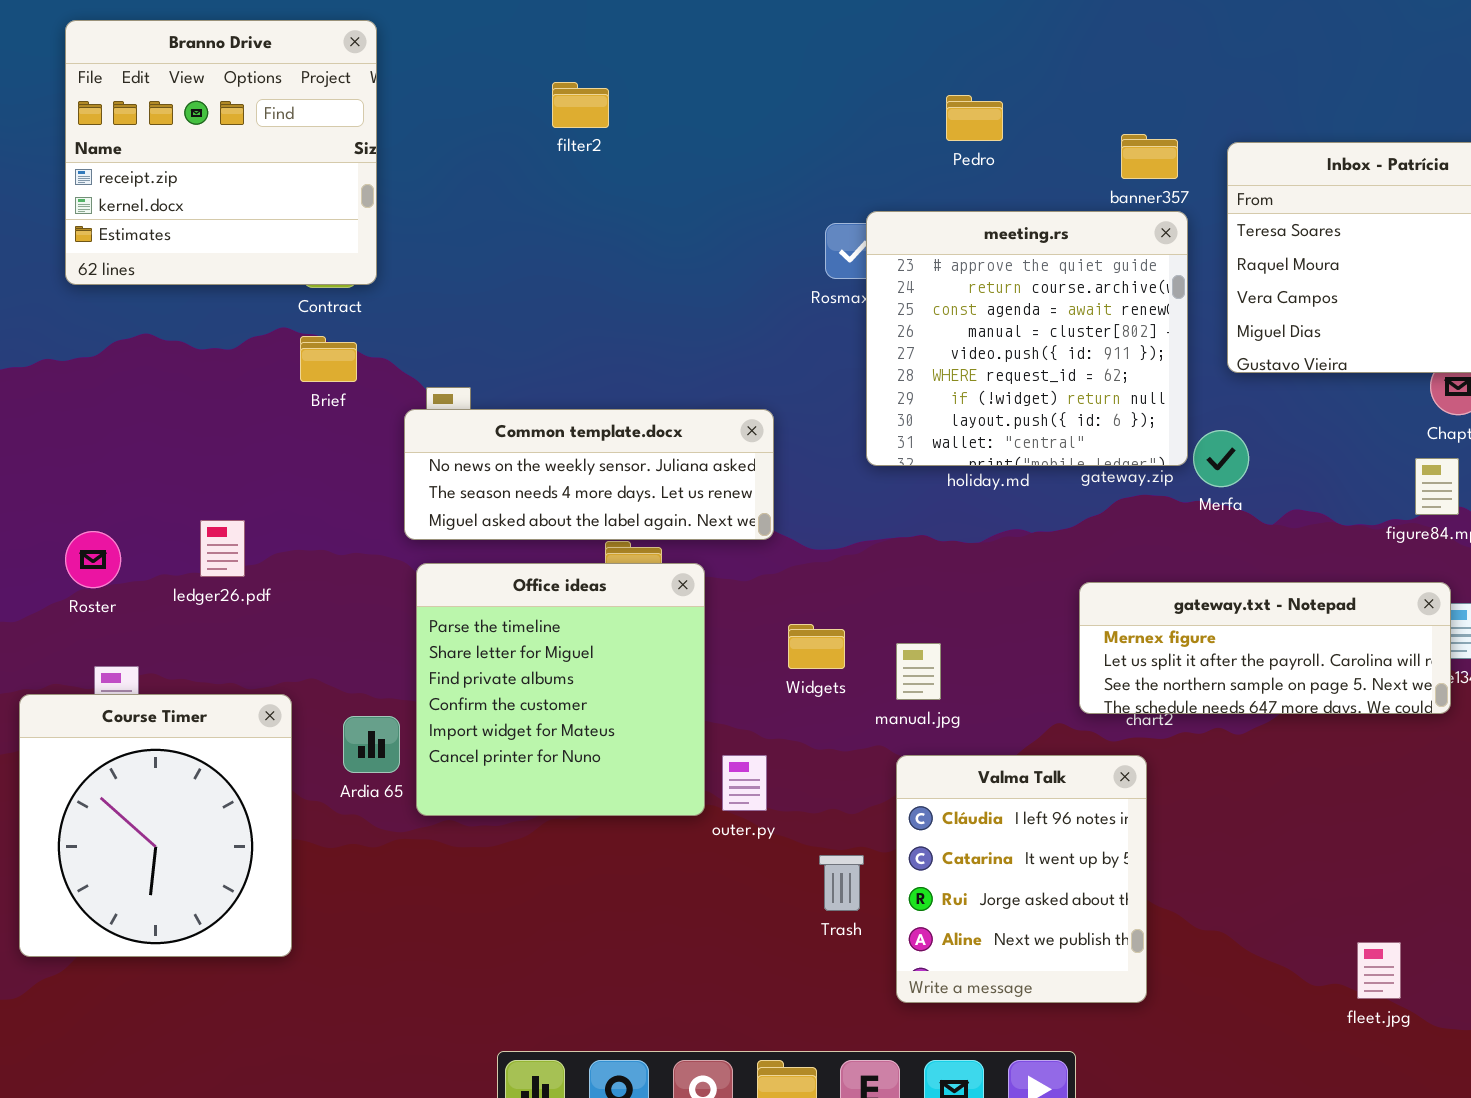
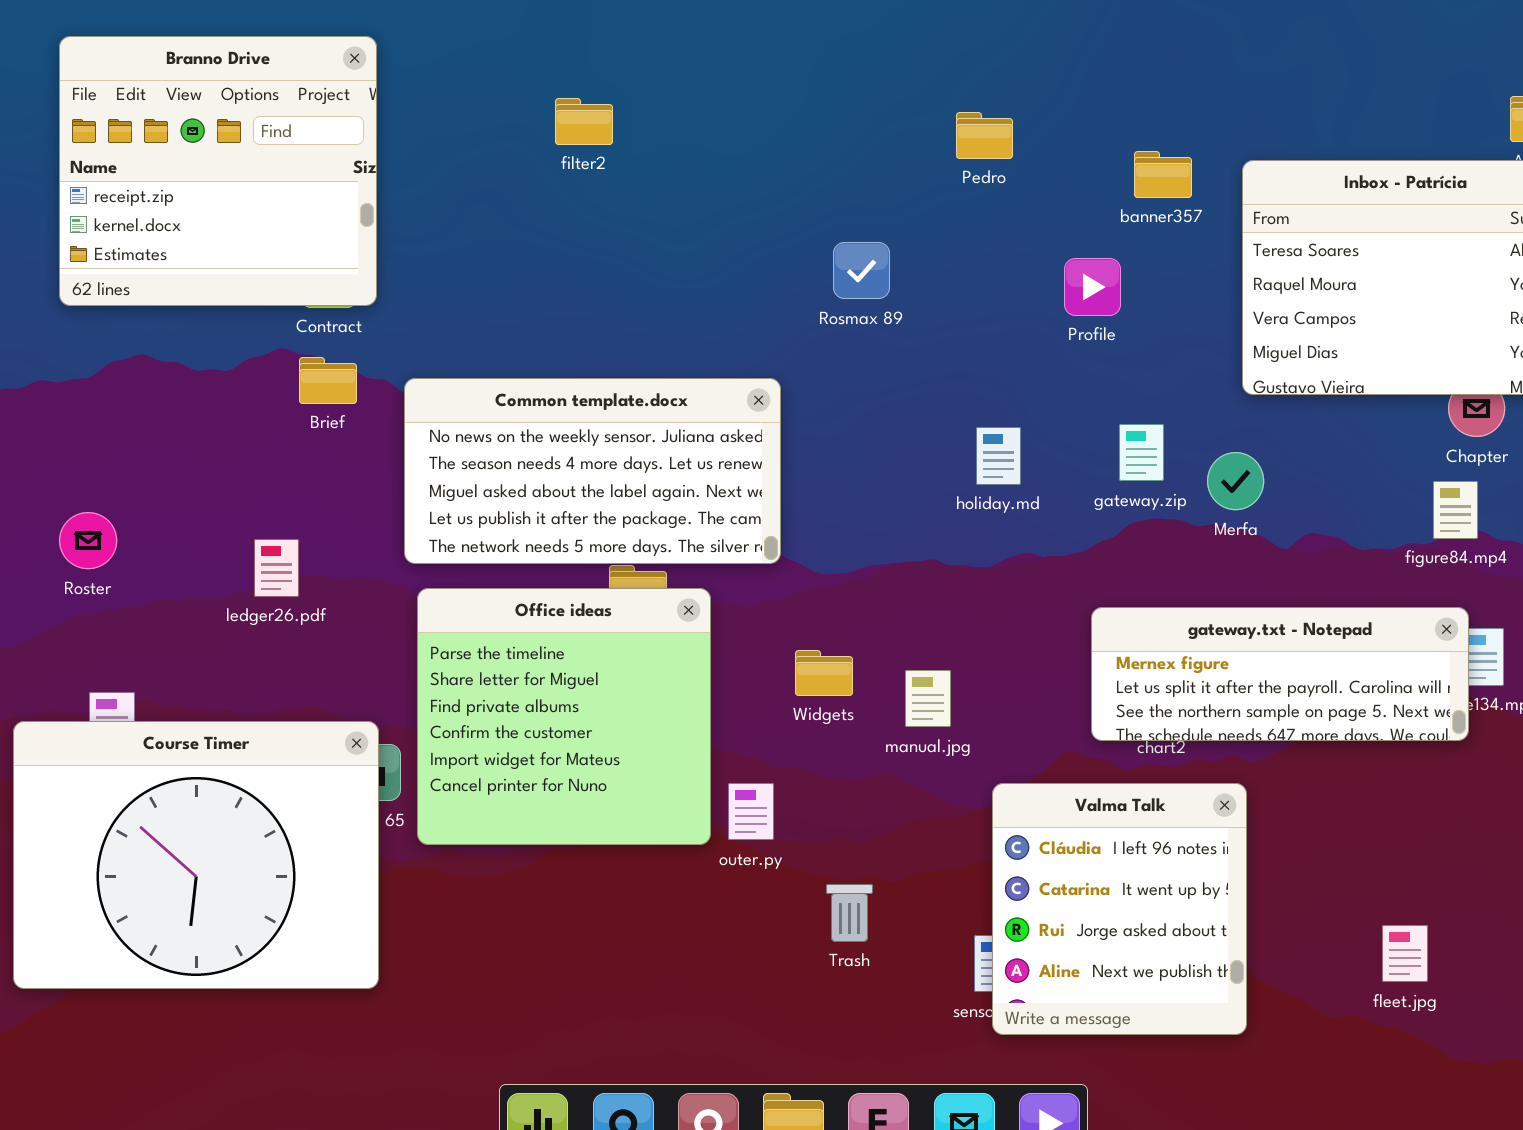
meeting.rs: [866,211,1188,466] -> none, closed
Common template.docx: [404,409,774,540] -> [404,378,781,564], resized
ledger26.pdf: [200,520,245,577] -> [254,539,299,597], moved
Roster: [65,531,121,588] -> [59,512,117,569], moved
Course Timer: [19,694,292,957] -> [13,721,379,989], resized
Valma Talk: [896,755,1147,1003] -> [992,783,1247,1035], moved
fleet.jpg: [1357,942,1401,999] -> [1382,925,1428,982], moved

